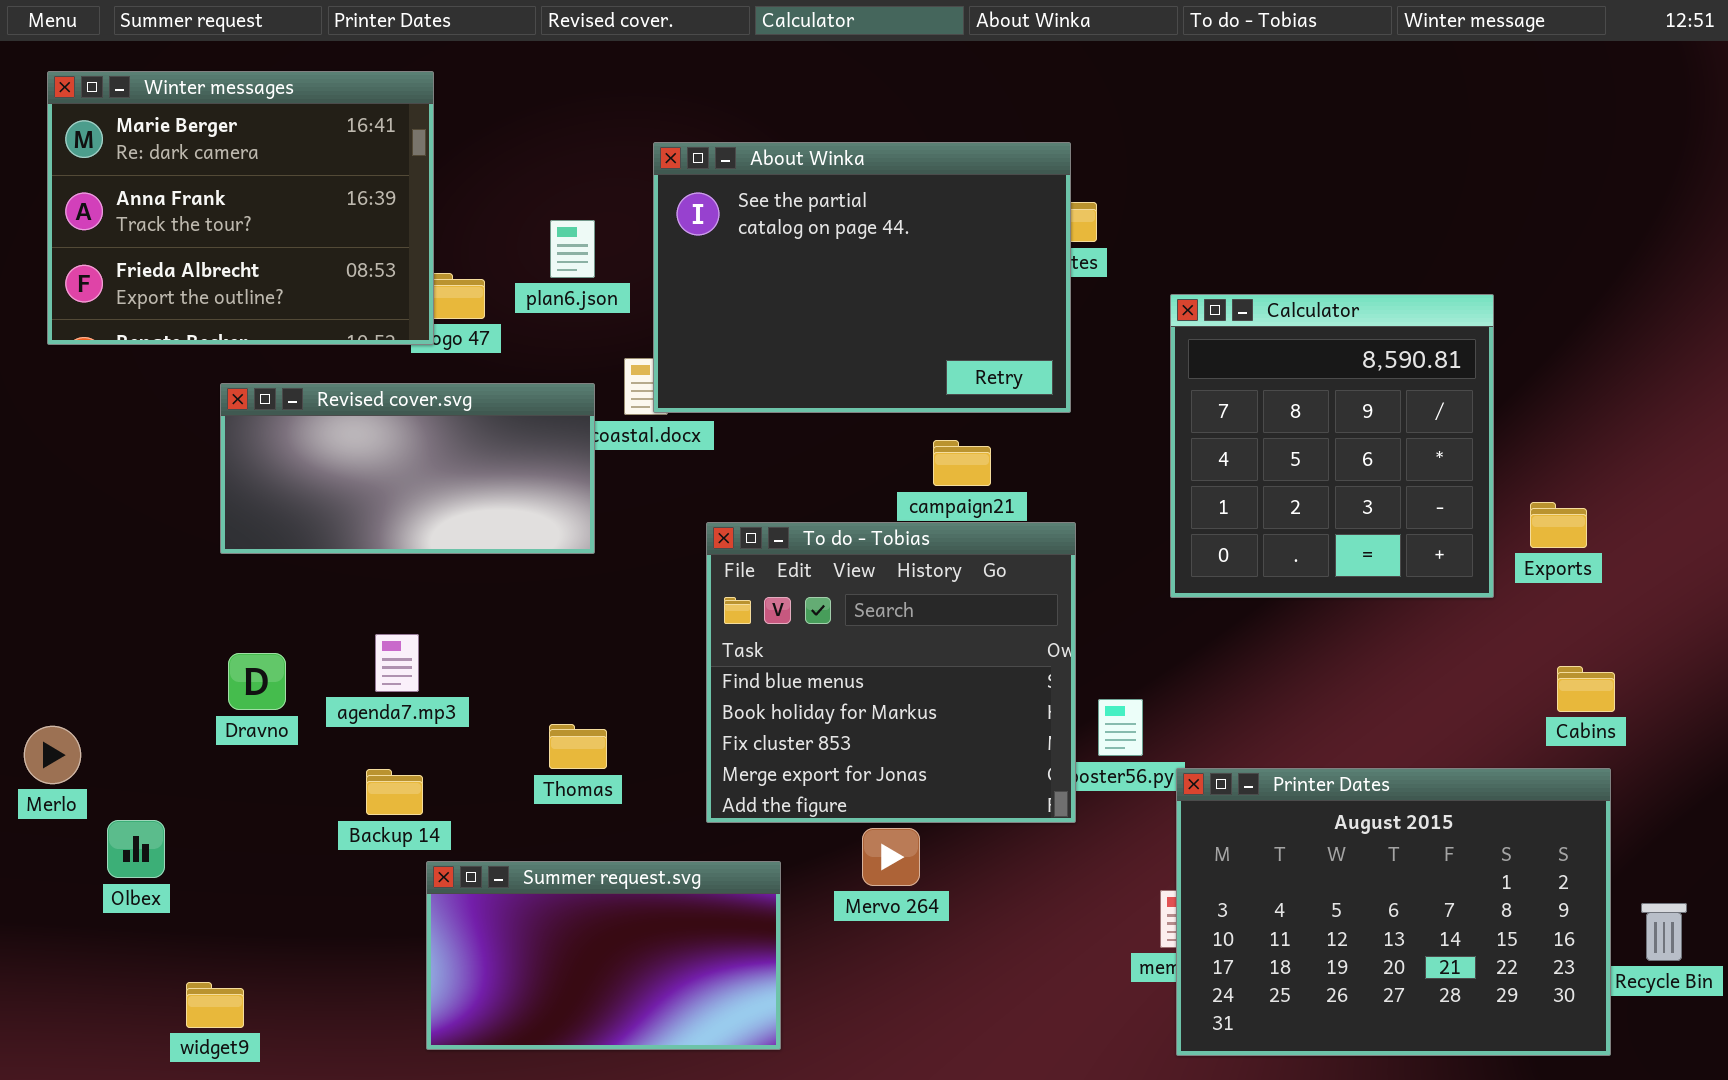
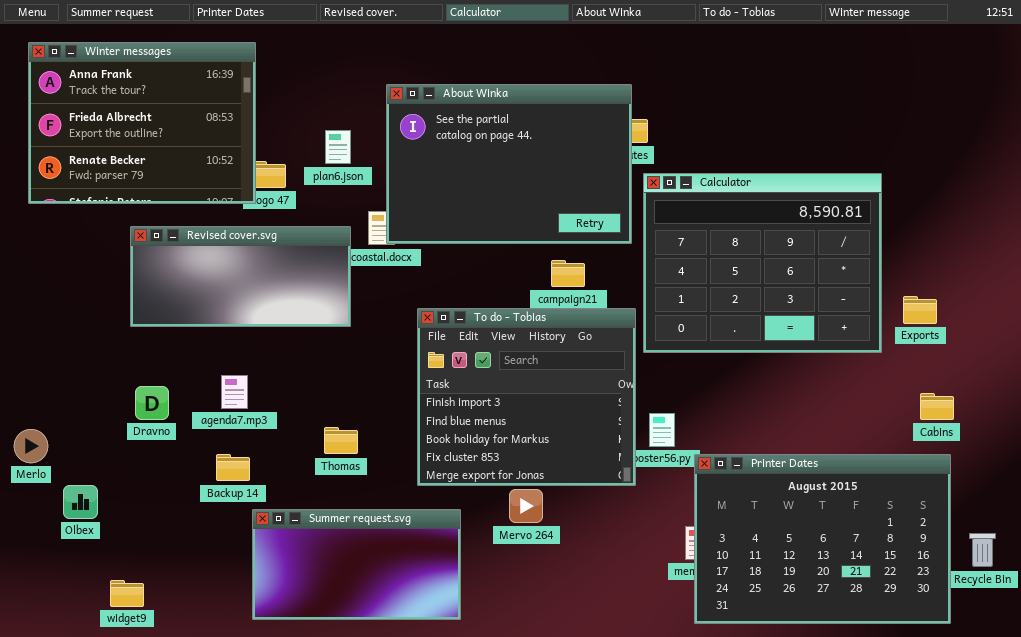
Winter messages: [47,71,434,345] -> [28,42,256,204], scrolled down 1 row
Calculator: [1170,294,1494,598] -> [643,173,882,353], resized
To do - Tobias: [706,522,1076,823] -> [417,308,636,486], scrolled up 1 row

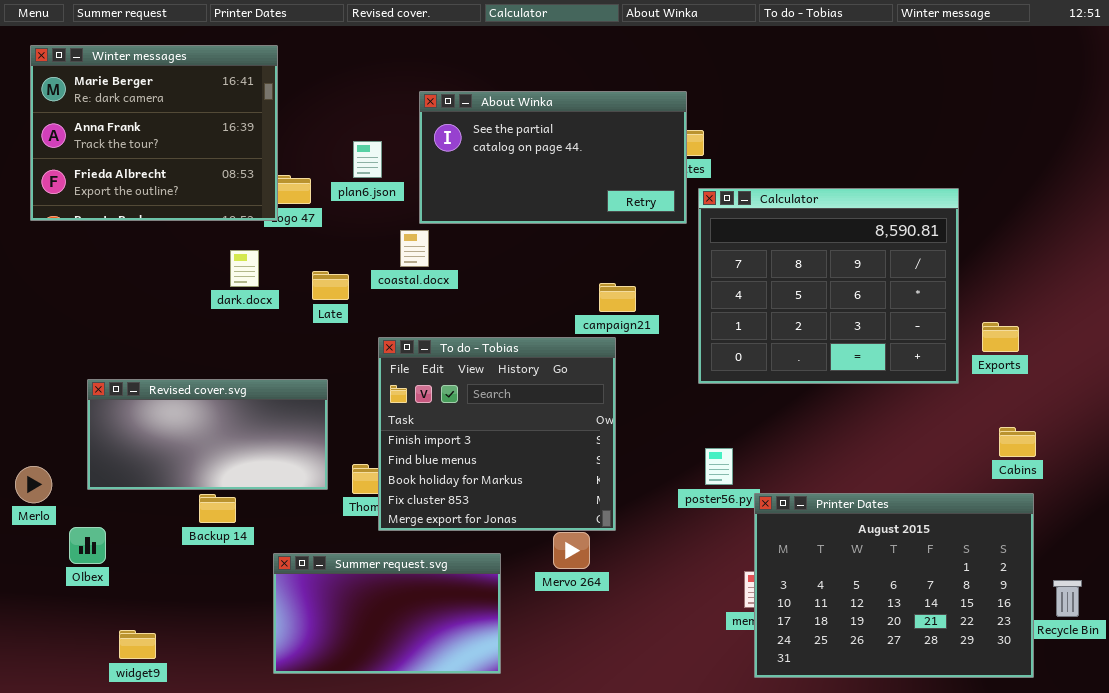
Winter messages: [28,42,256,204] -> [30,45,278,221], scrolled up 1 row
About Winka: [386,84,632,244] -> [419,91,687,224], resized
Revised cover.svg: [130,226,351,327] -> [87,379,328,490], moved
To do - Tobias: [417,308,636,486] -> [378,337,616,531], moved
Backup 14: [216,454,250,481] -> [199,494,236,523], moved

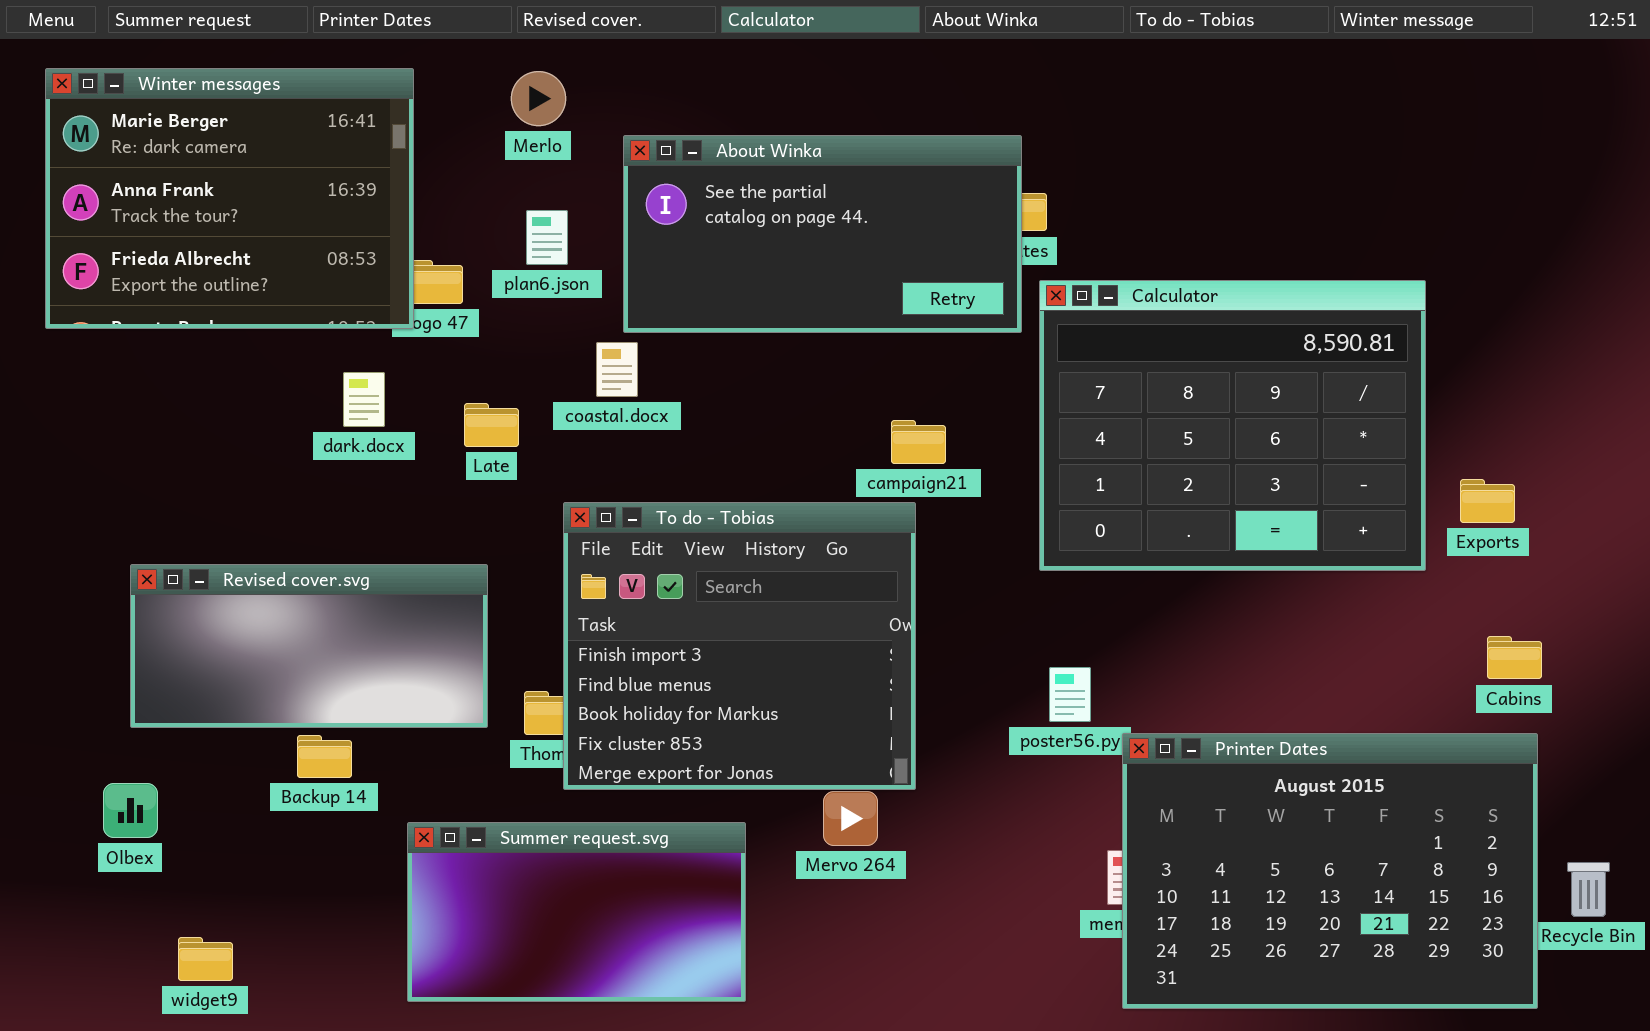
Merlo: [15,466,52,503] -> [511,71,566,126], moved

